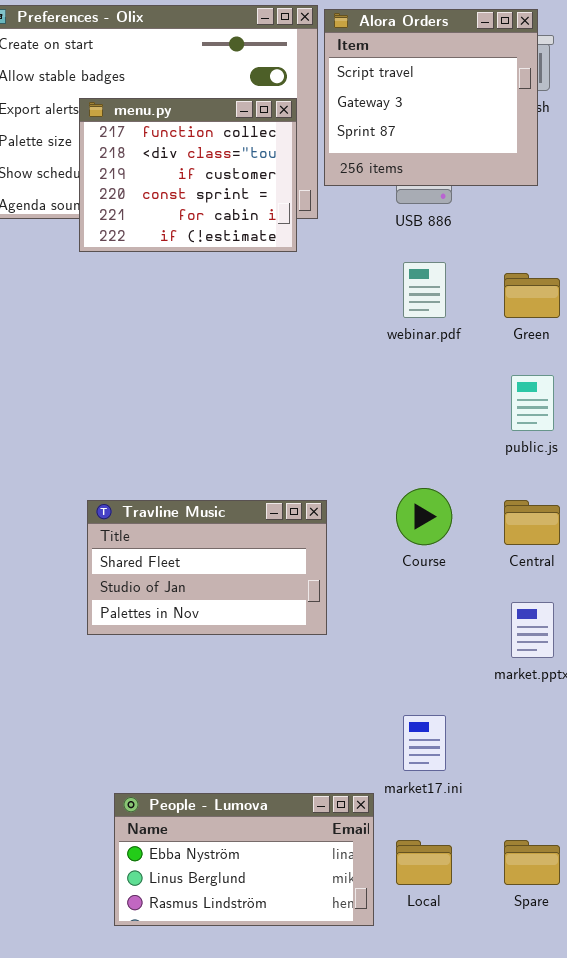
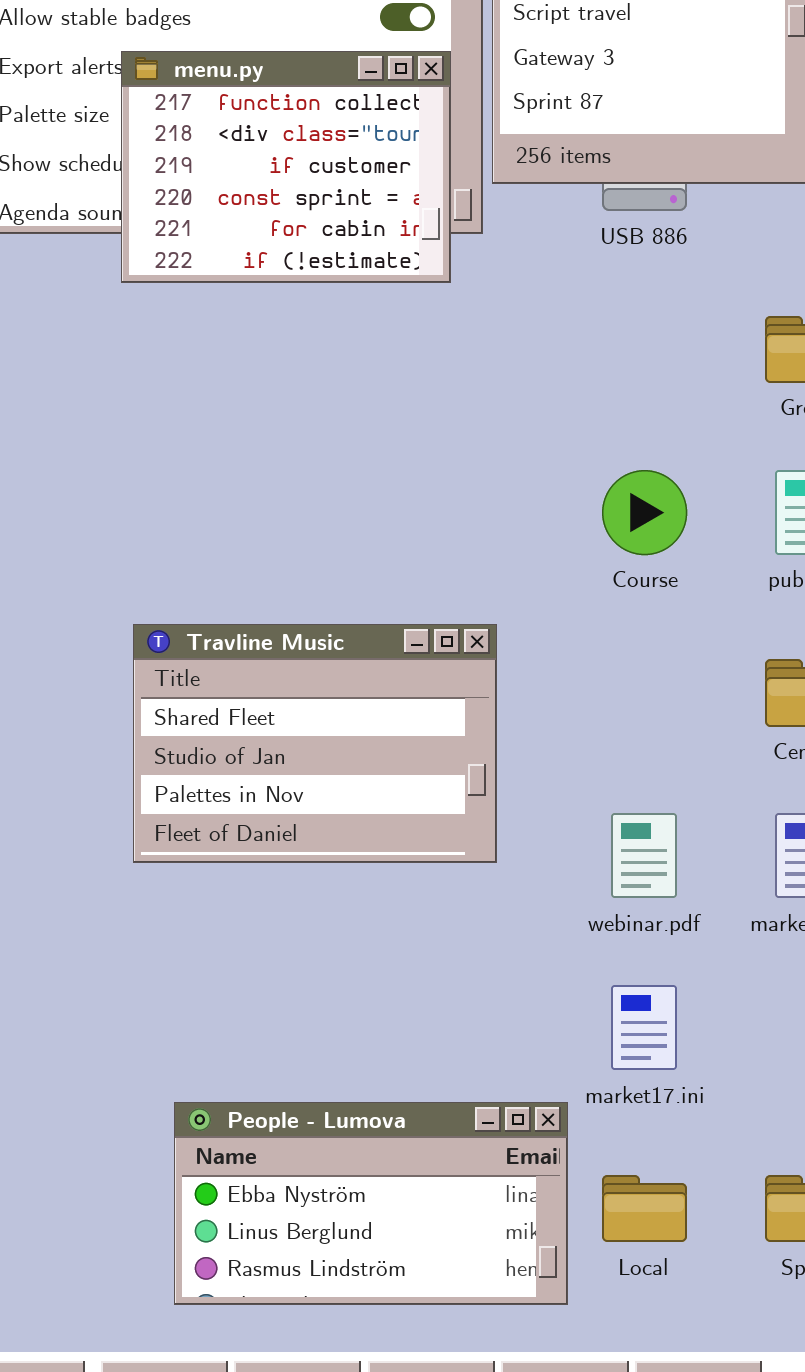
webinar.pdf: [403,262,446,318] -> [611,813,677,898], moved
Course: [396,488,452,545] -> [602,470,687,555], moved
Travline Music: [87,500,327,635] -> [133,624,497,863], resized

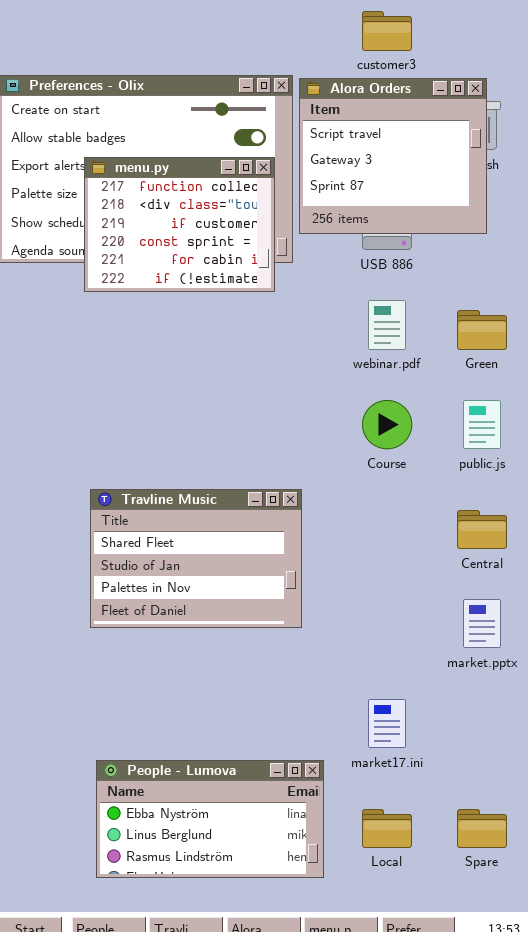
webinar.pdf: [611,813,677,898] -> [368,300,406,350], moved
People - Lumova: [174,1102,568,1305] -> [96,760,324,878], moved

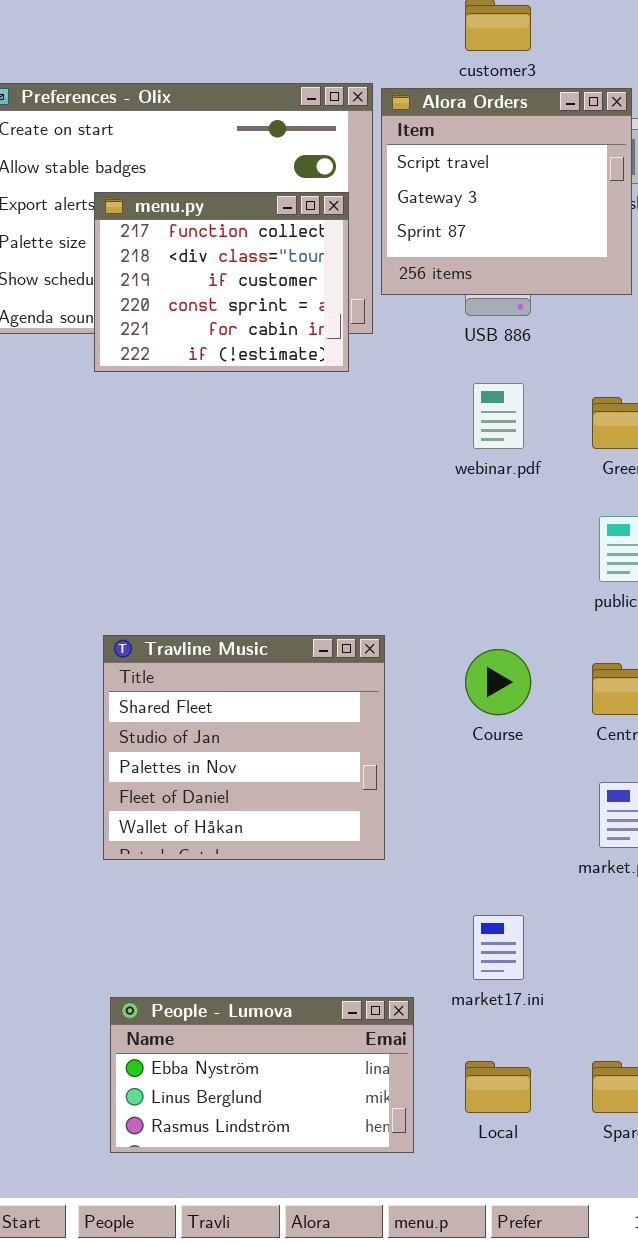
Course: [362,400,412,449] -> [465,649,531,715], moved
Travline Music: [90,489,302,628] -> [103,635,385,860], resized

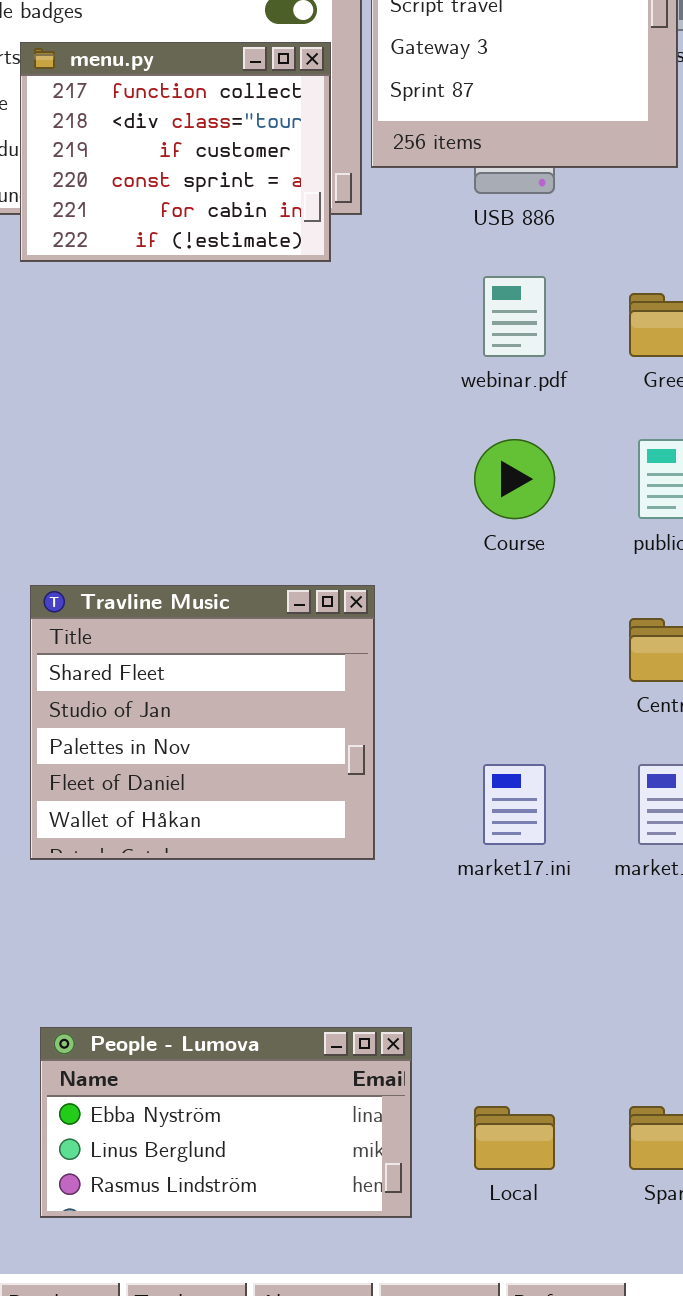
Course: [465,649,531,715] -> [474,439,555,519], moved
market17.ini: [473,915,524,980] -> [483,764,546,845], moved

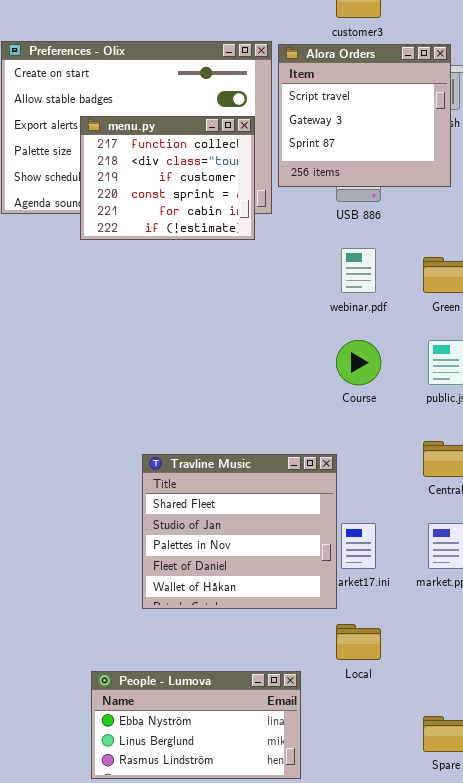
Travline Music: [30,585,375,860] -> [142,454,337,609], moved
Local: [474,1106,555,1170] -> [336,624,381,660], moved

